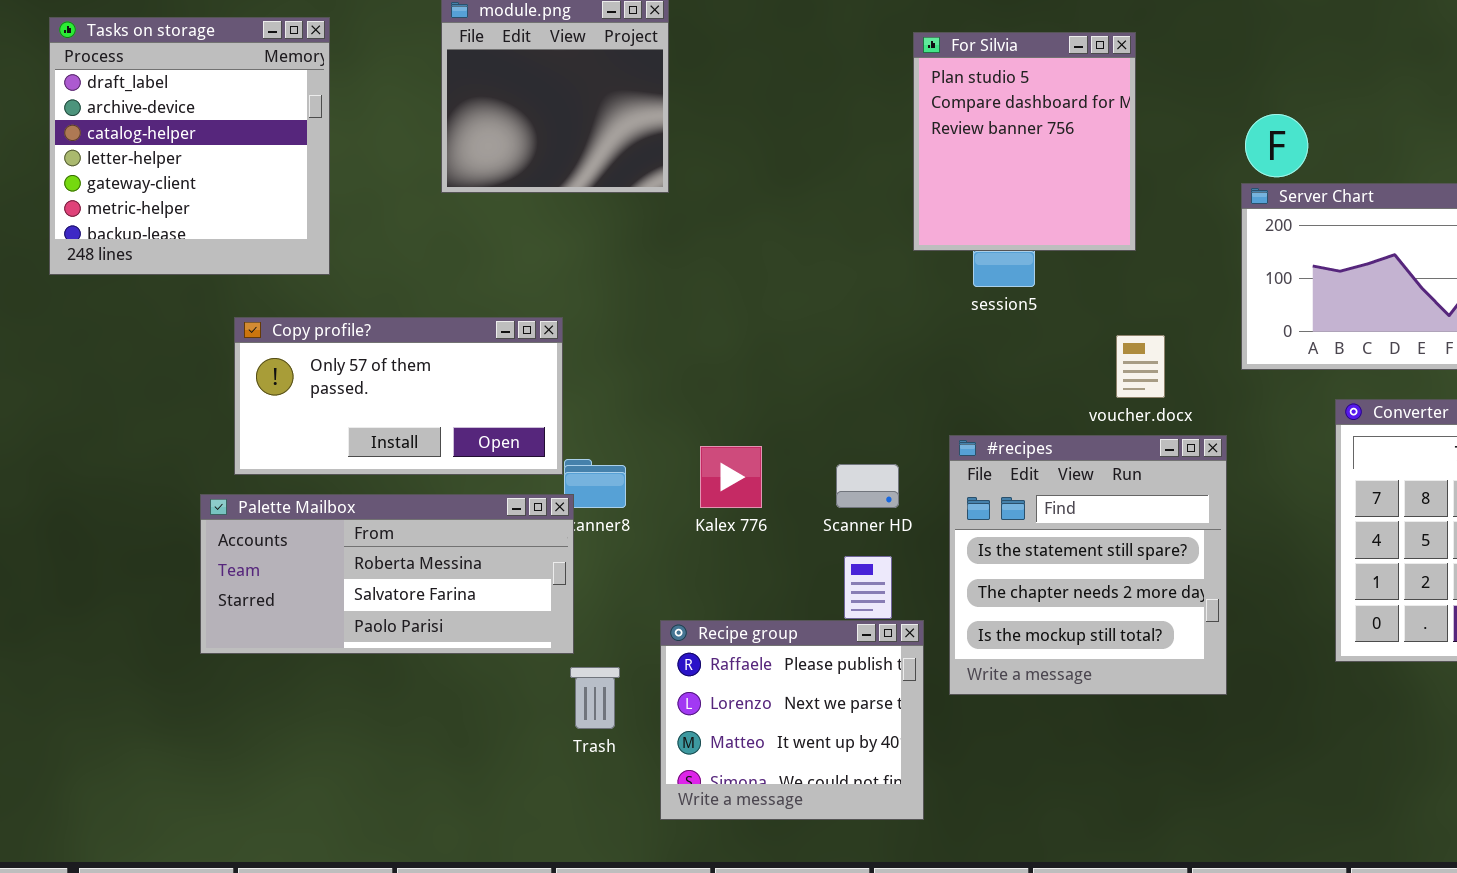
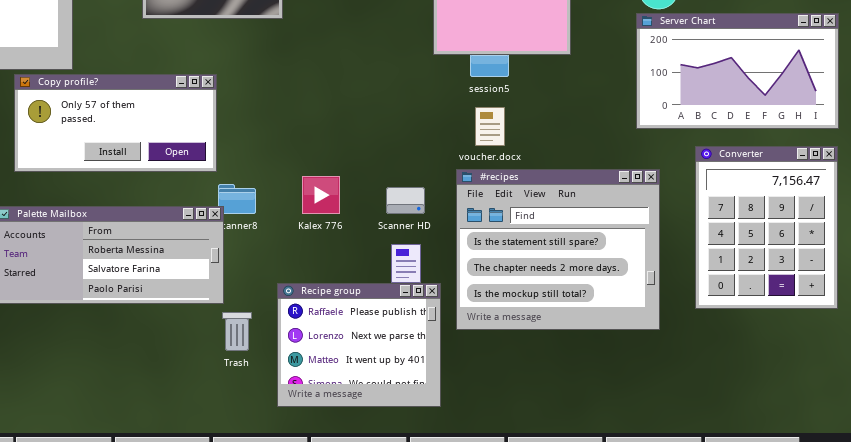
Copy profile?: [234,317,563,475] -> [14,74,217,172], moved
voucher.docx: [1116,335,1165,398] -> [475,107,505,146], moved
#recipes: [949,435,1227,695] -> [456,169,660,330], resized

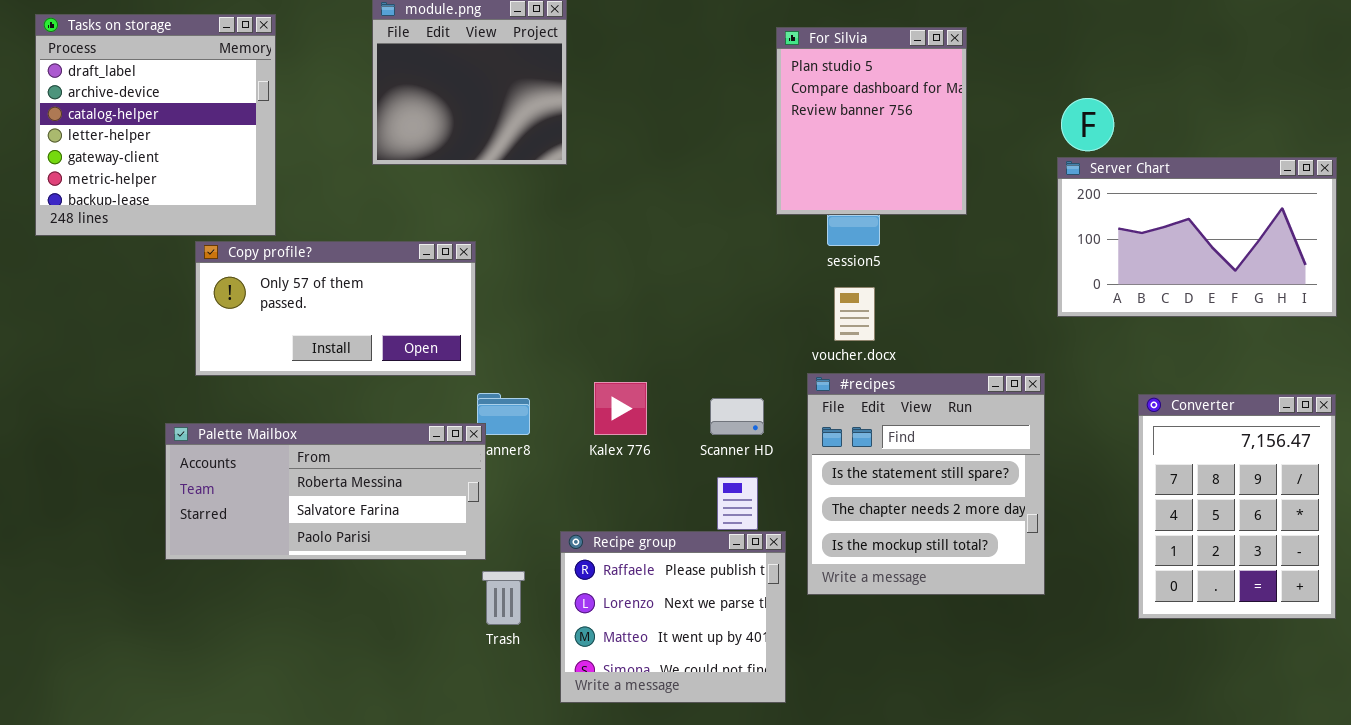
Converter: [695,146,838,309] -> [1138,394,1336,619], moved
#recipes: [456,169,660,330] -> [807,373,1045,595], resized

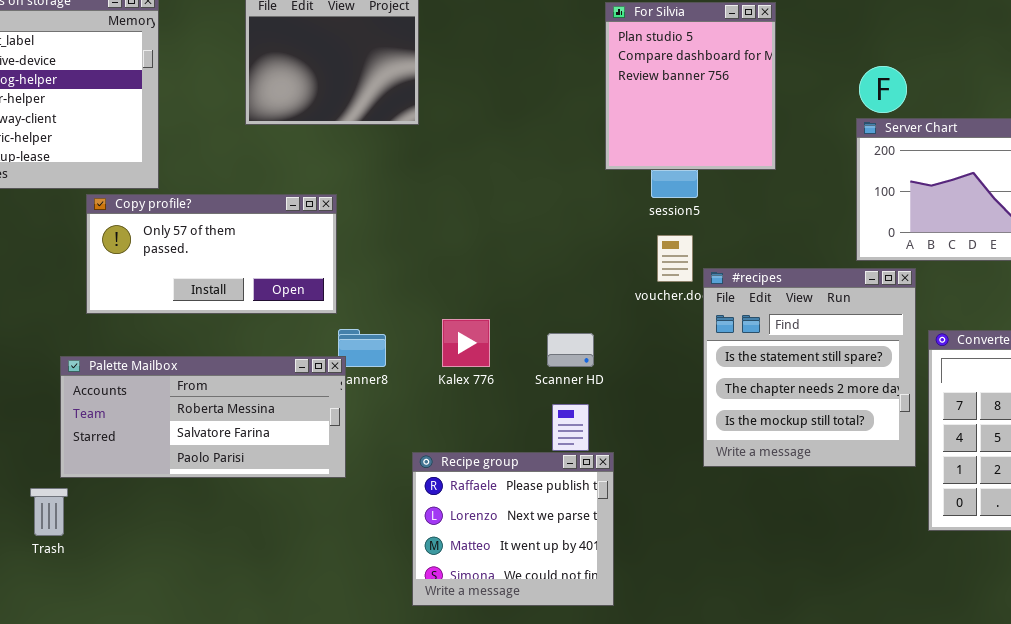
#recipes: [807,373,1045,595] -> [703,268,916,467], moved
Trash: [482,571,525,625] -> [30,488,68,536], moved

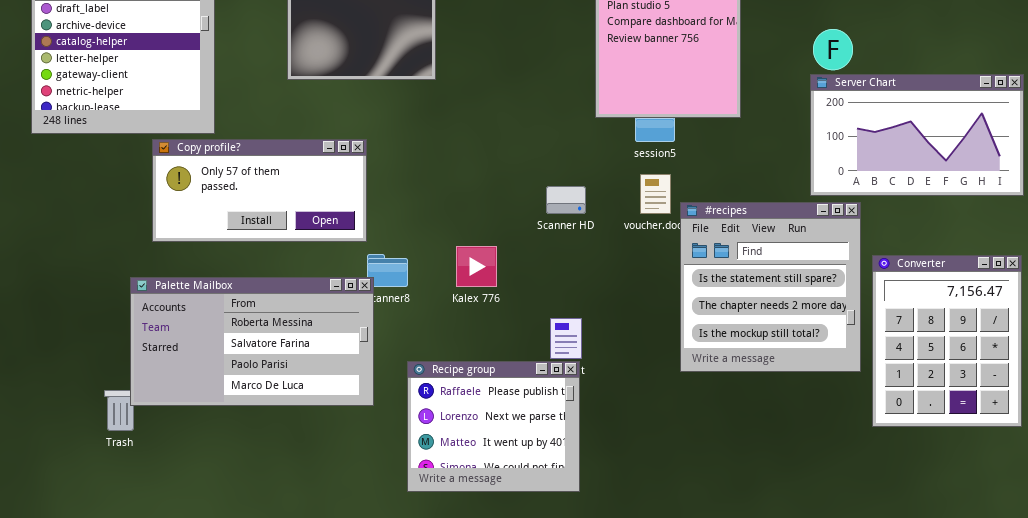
Scanner HD: [547,333,594,367] -> [546,186,586,214], moved
Palette Mailbox: [60,356,346,478] -> [130,277,374,406], resized
Recipe group: [412,452,614,606] -> [407,361,580,492], moved

